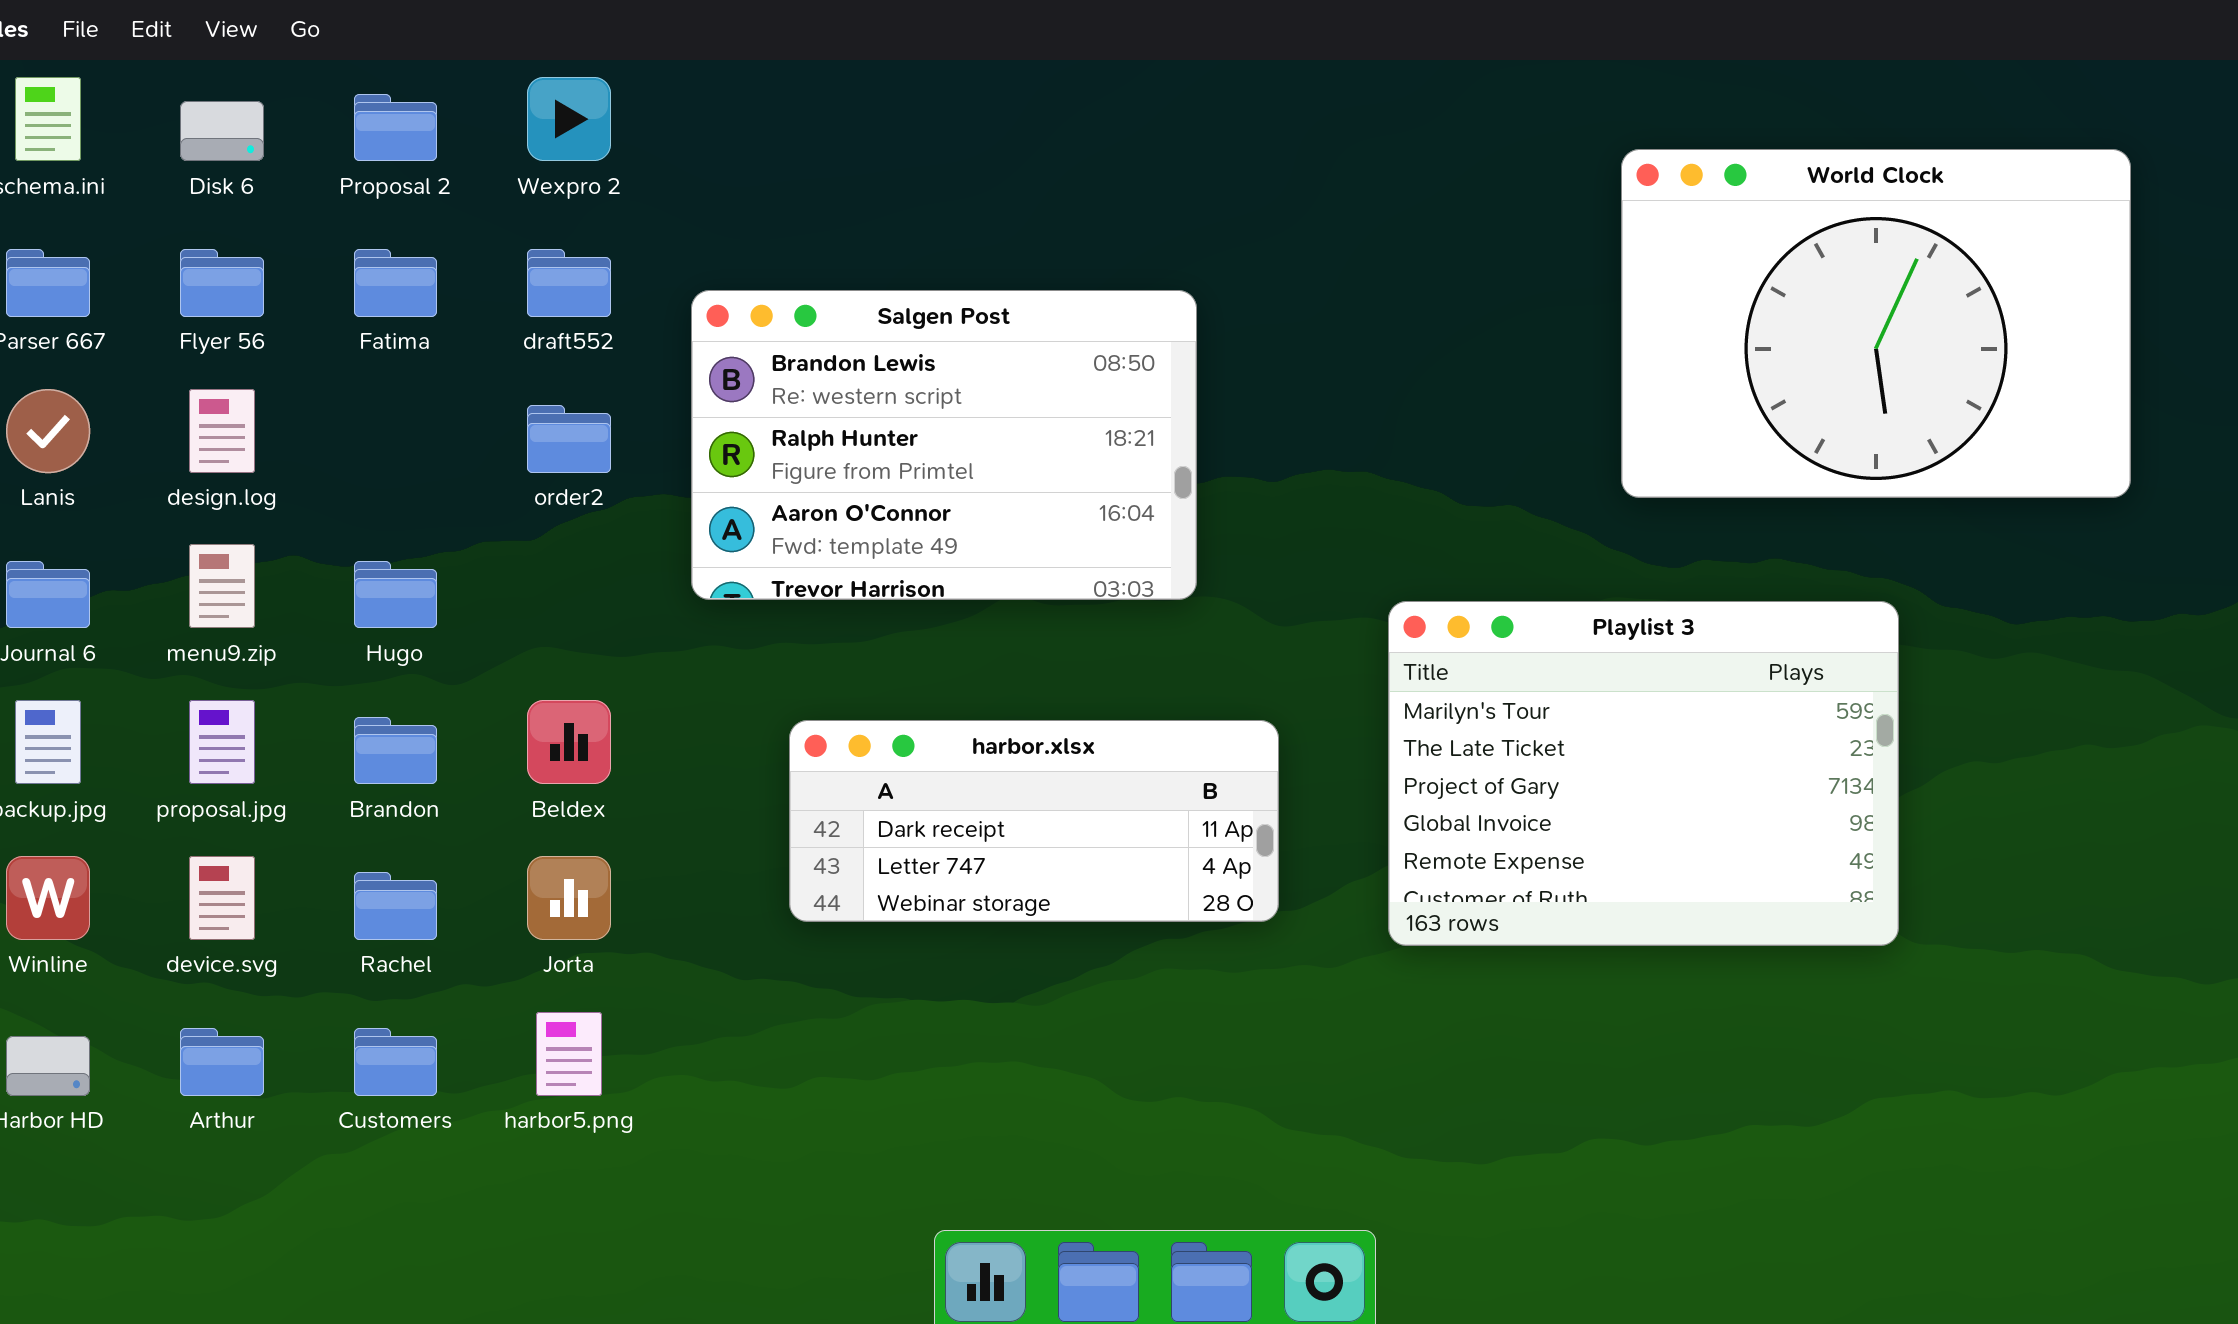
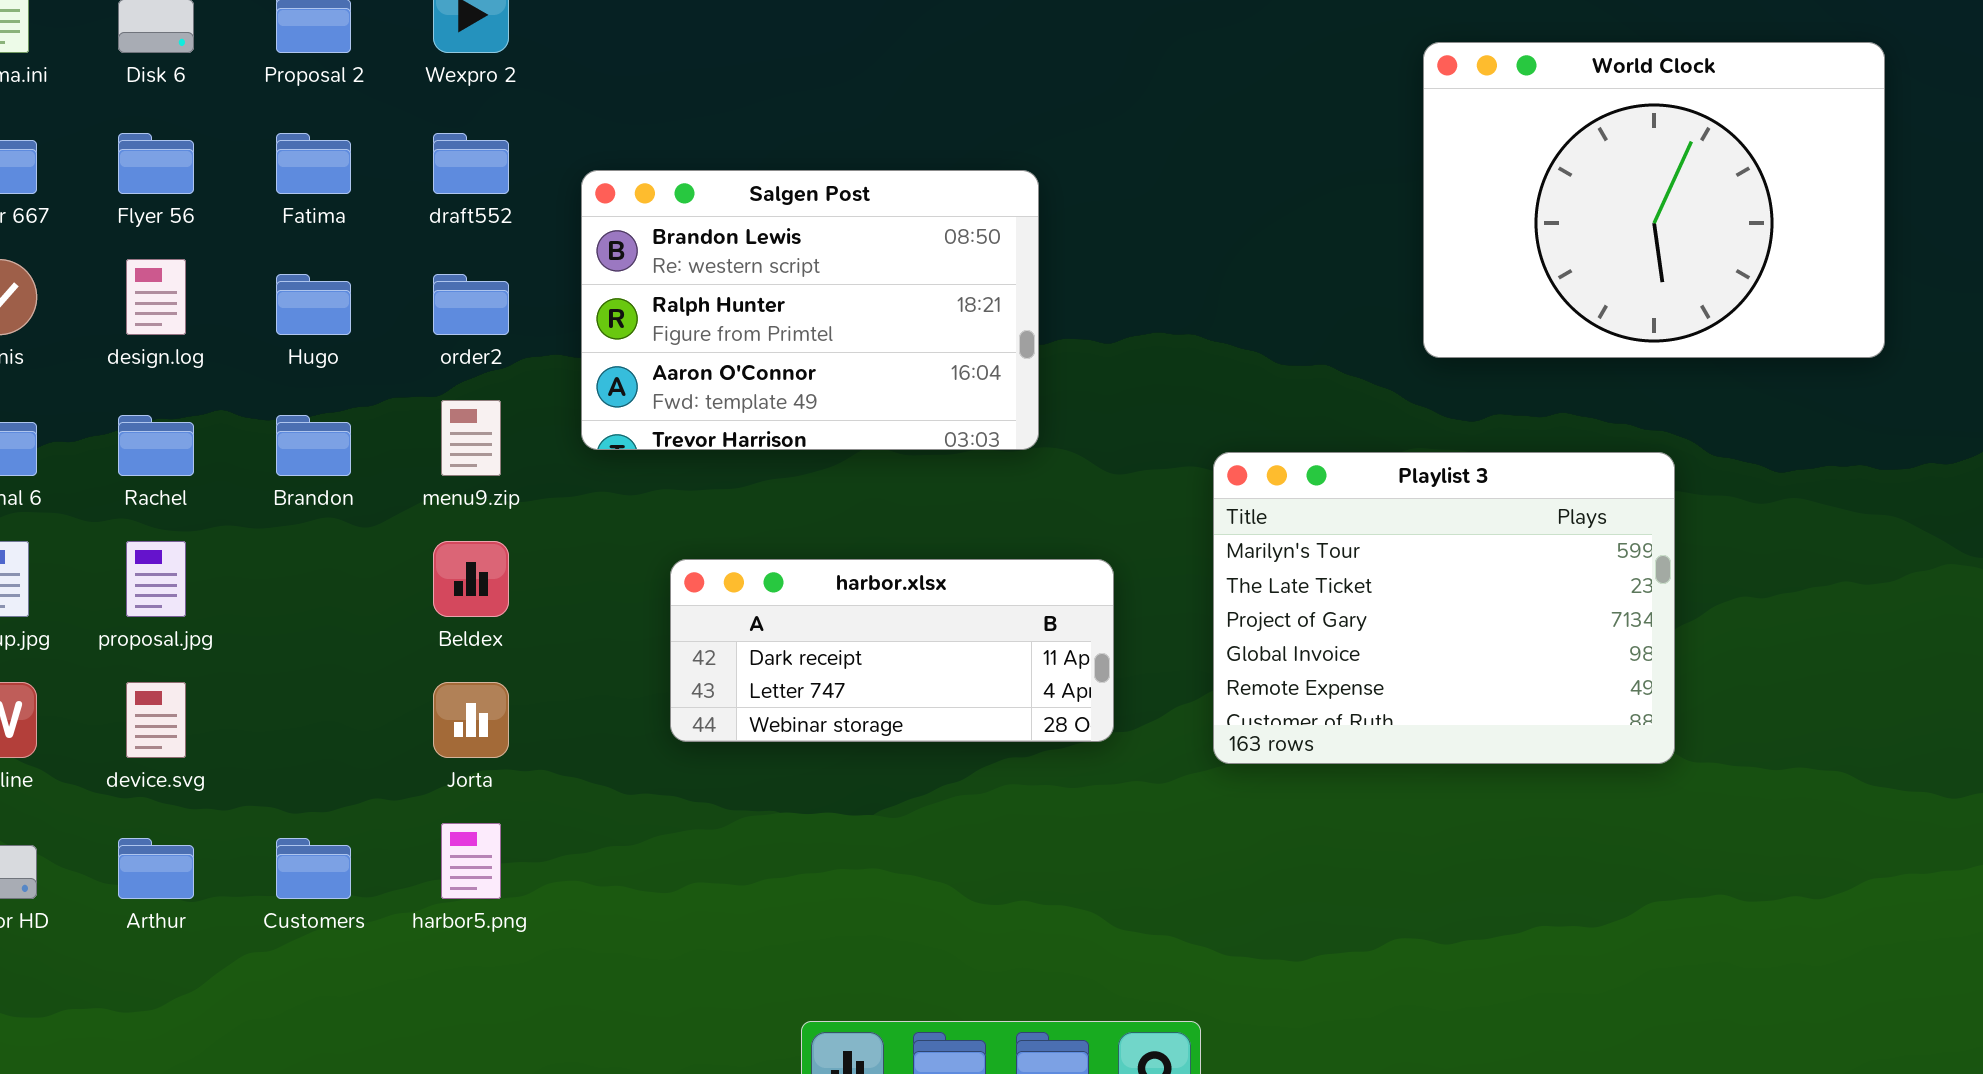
menu9.zip: [189,544,255,628] -> [441,400,501,476], moved
Hugo: [354,561,437,628] -> [276,274,351,335], moved
Brandon: [354,717,437,784] -> [276,415,351,476], moved
Rachel: [354,872,437,940] -> [118,415,194,476], moved

